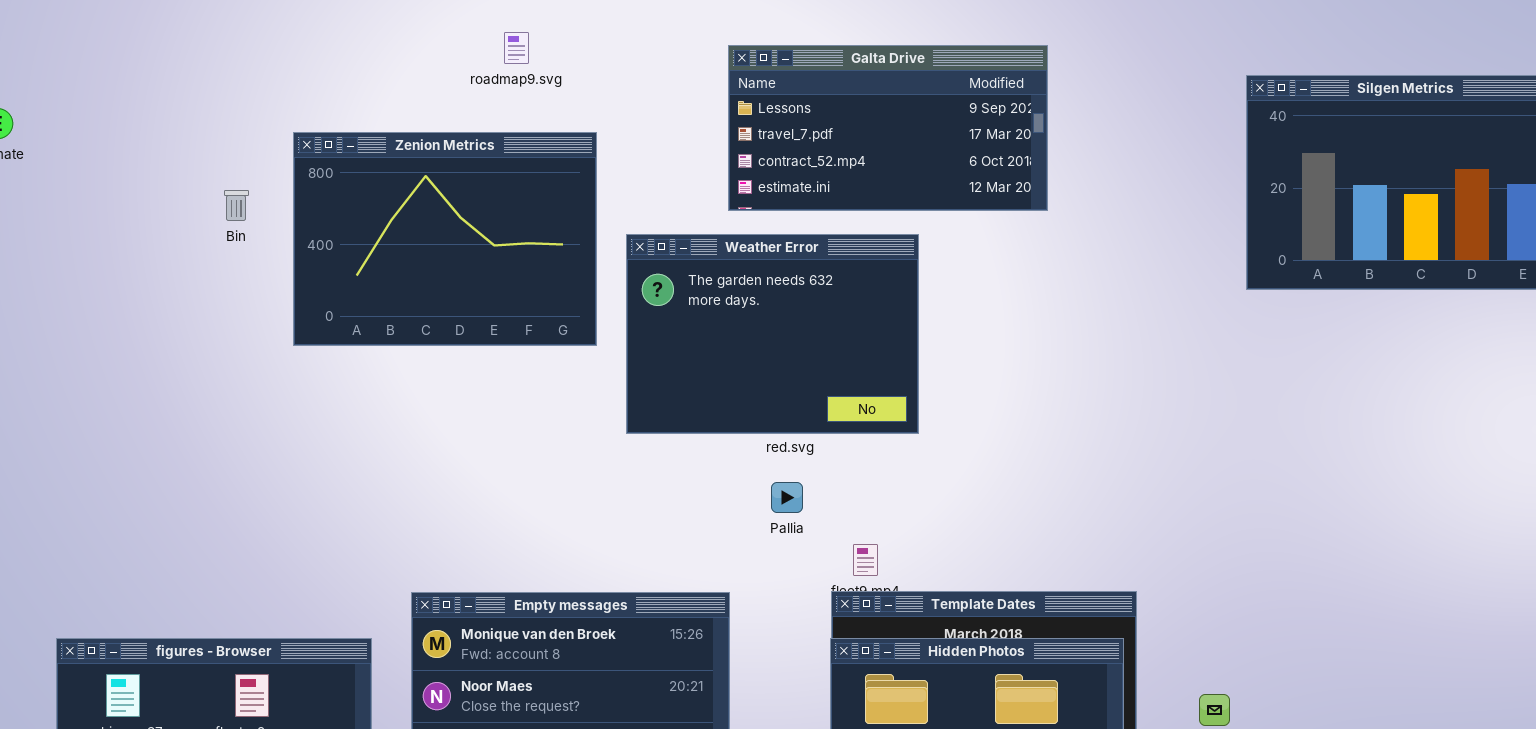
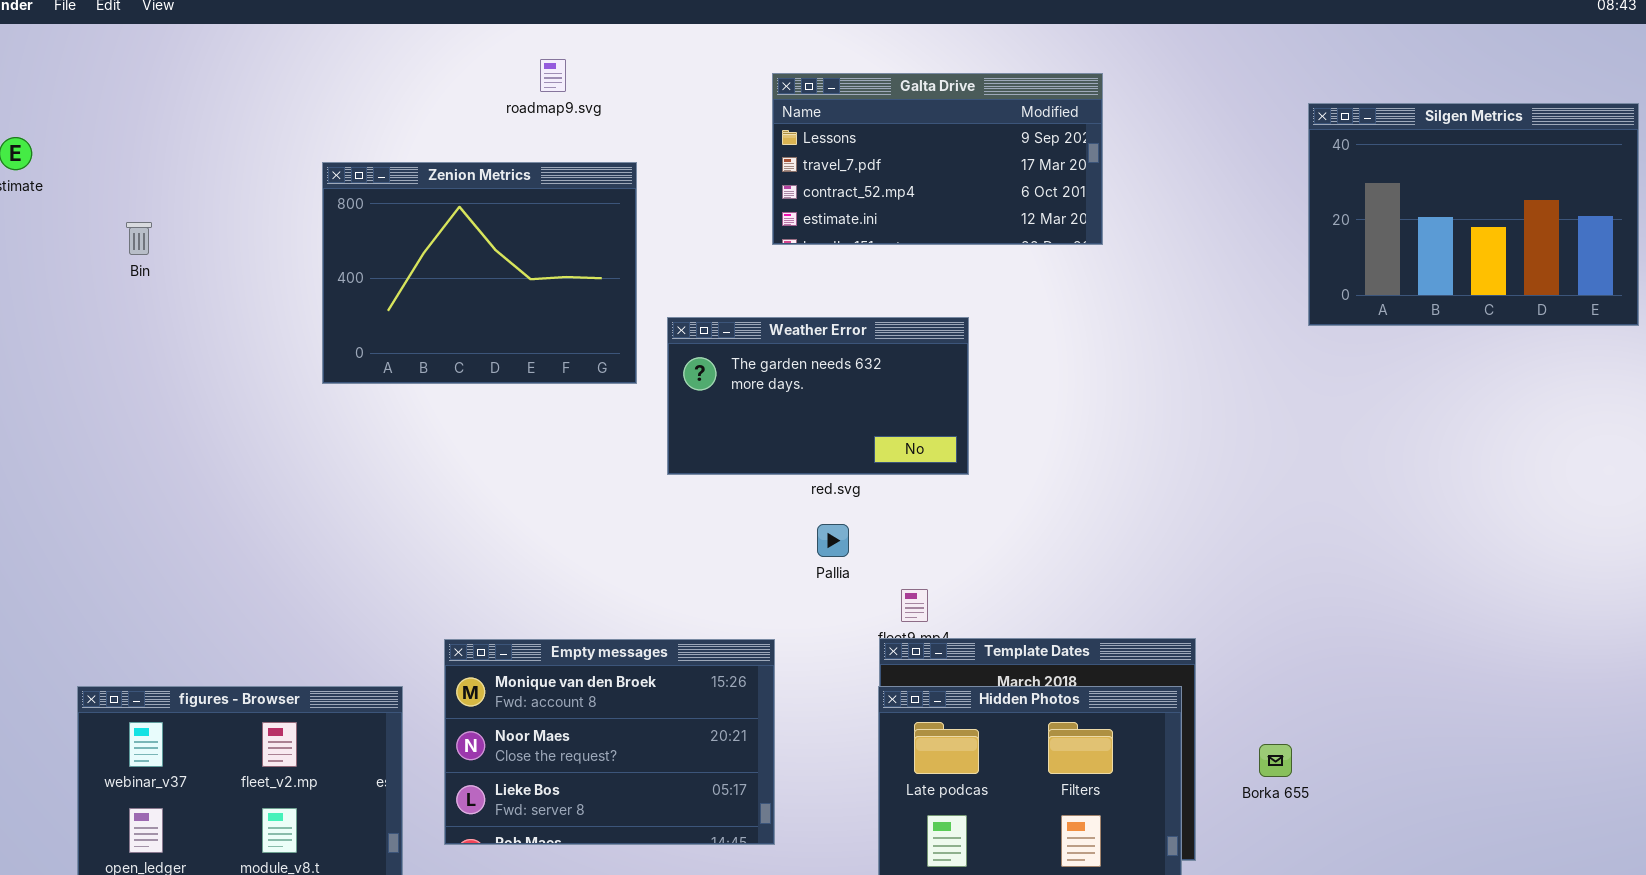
Bin: [224,190,249,221] -> [126,222,152,255], moved
Weather Error: [626,234,919,434] -> [667,317,969,475], resized

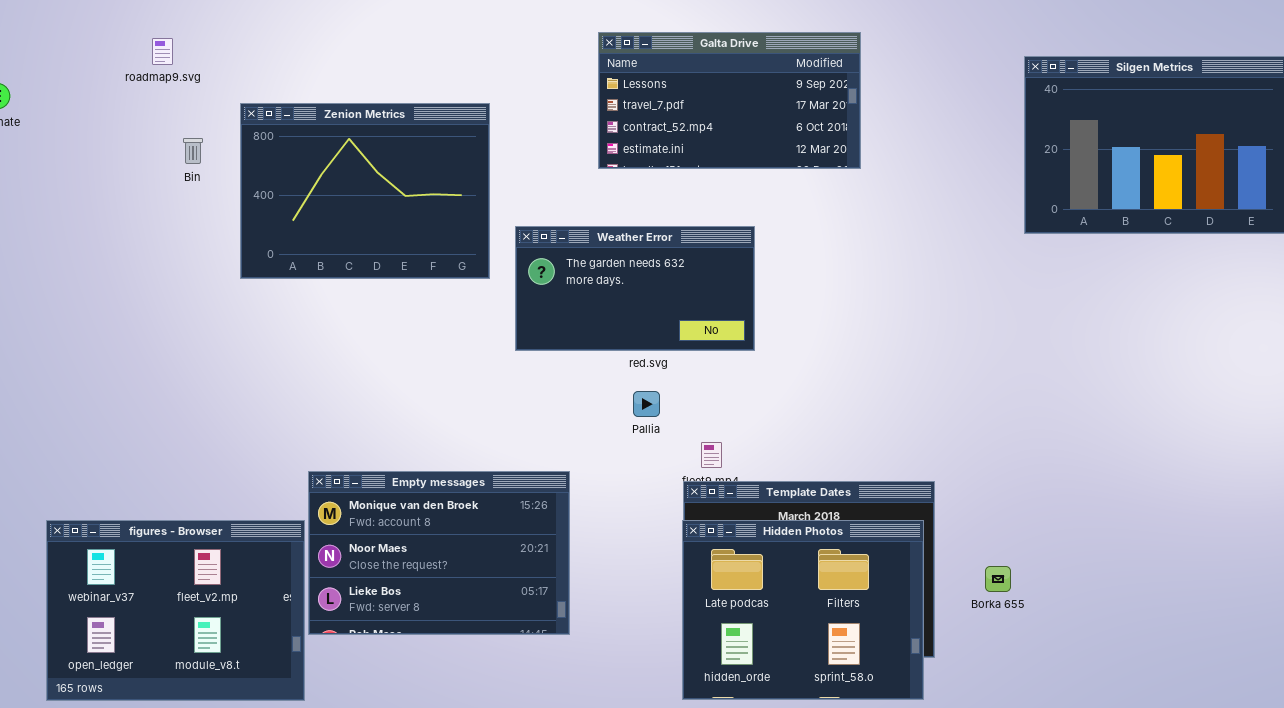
roadmap9.svg: [540,59,566,92] -> [152,38,173,65], moved
Bin: [126,222,152,255] -> [183,138,203,164], moved
Empty messages: [444,639,775,845] -> [308,471,570,635], moved

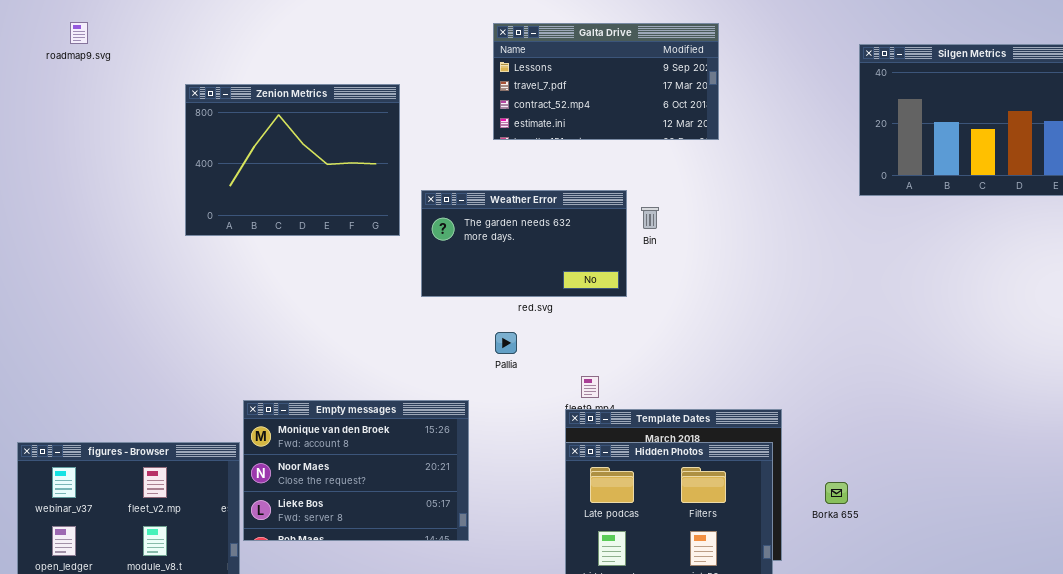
roadmap9.svg: [152,38,173,65] -> [70,22,88,44], moved
Bin: [183,138,203,164] -> [641,207,659,229], moved
Pallia: [633,391,660,417] -> [495,332,517,354], moved

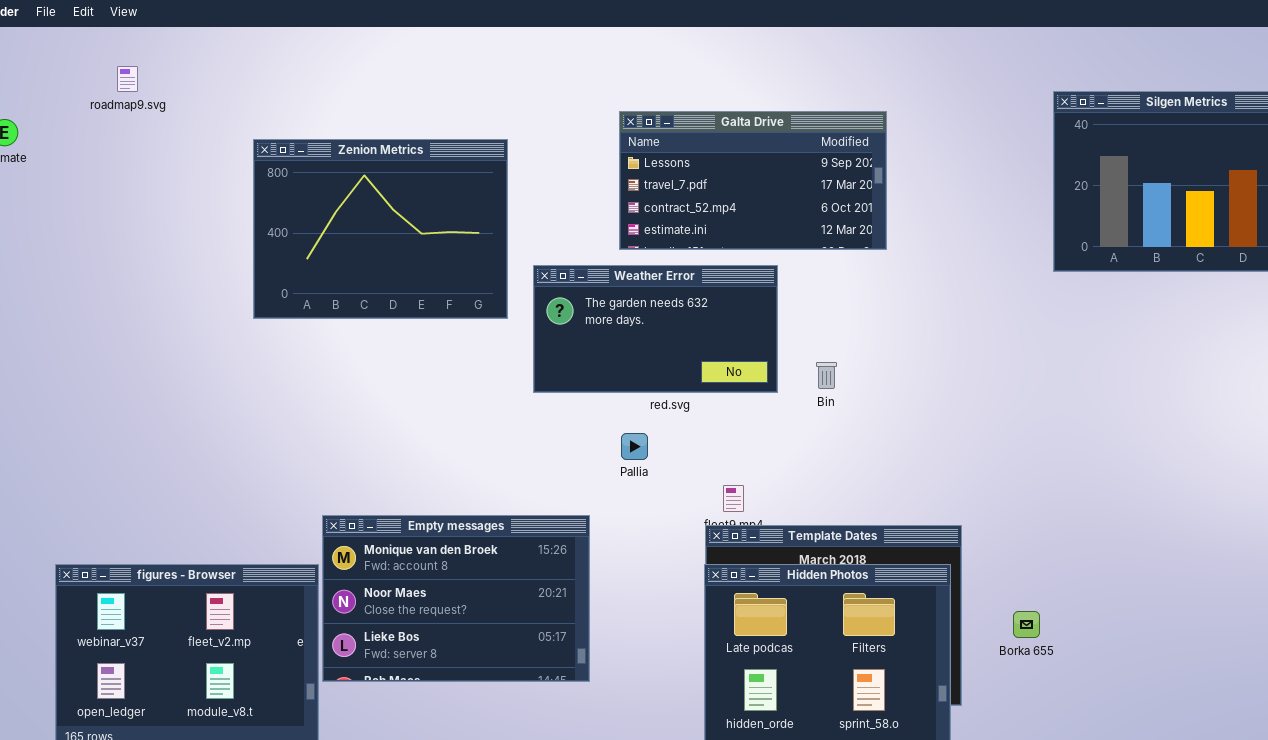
Galta Drive: [493,23,719,140] -> [619,111,887,250], moved
Bin: [641,207,659,229] -> [816,362,837,389], moved

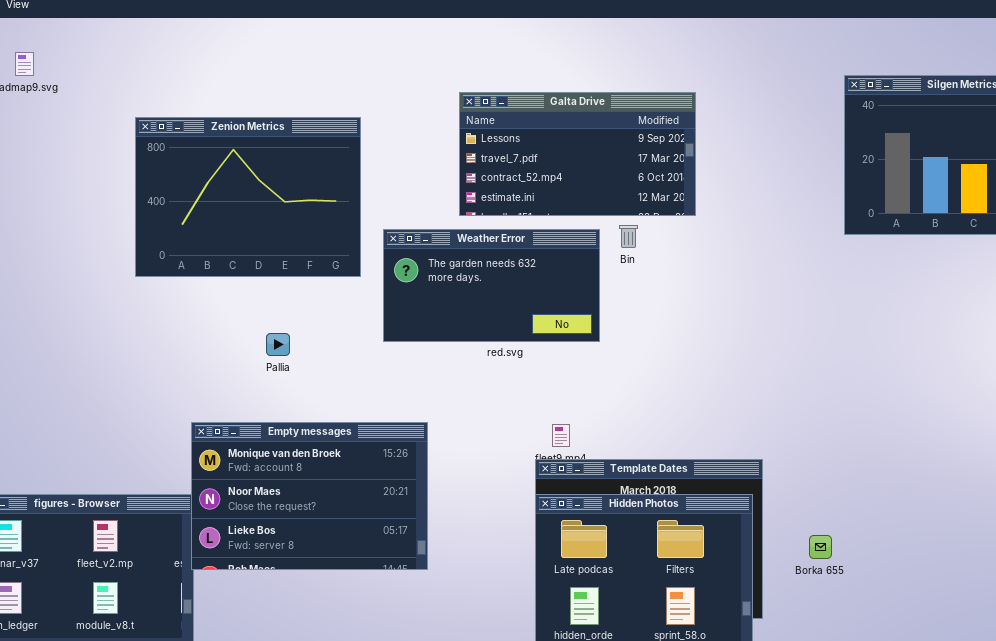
Bin: [816,362,837,389] -> [619,225,638,248], moved
Pallia: [621,433,648,460] -> [266,333,290,356], moved
Empty messages: [322,515,590,682] -> [191,422,428,570], moved

